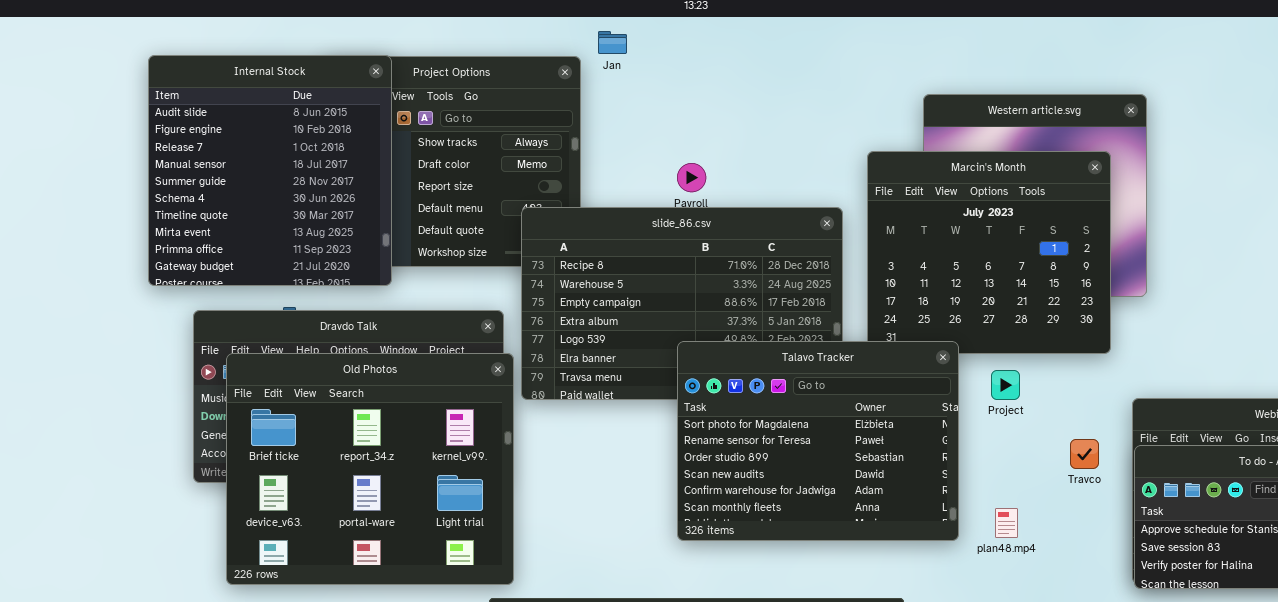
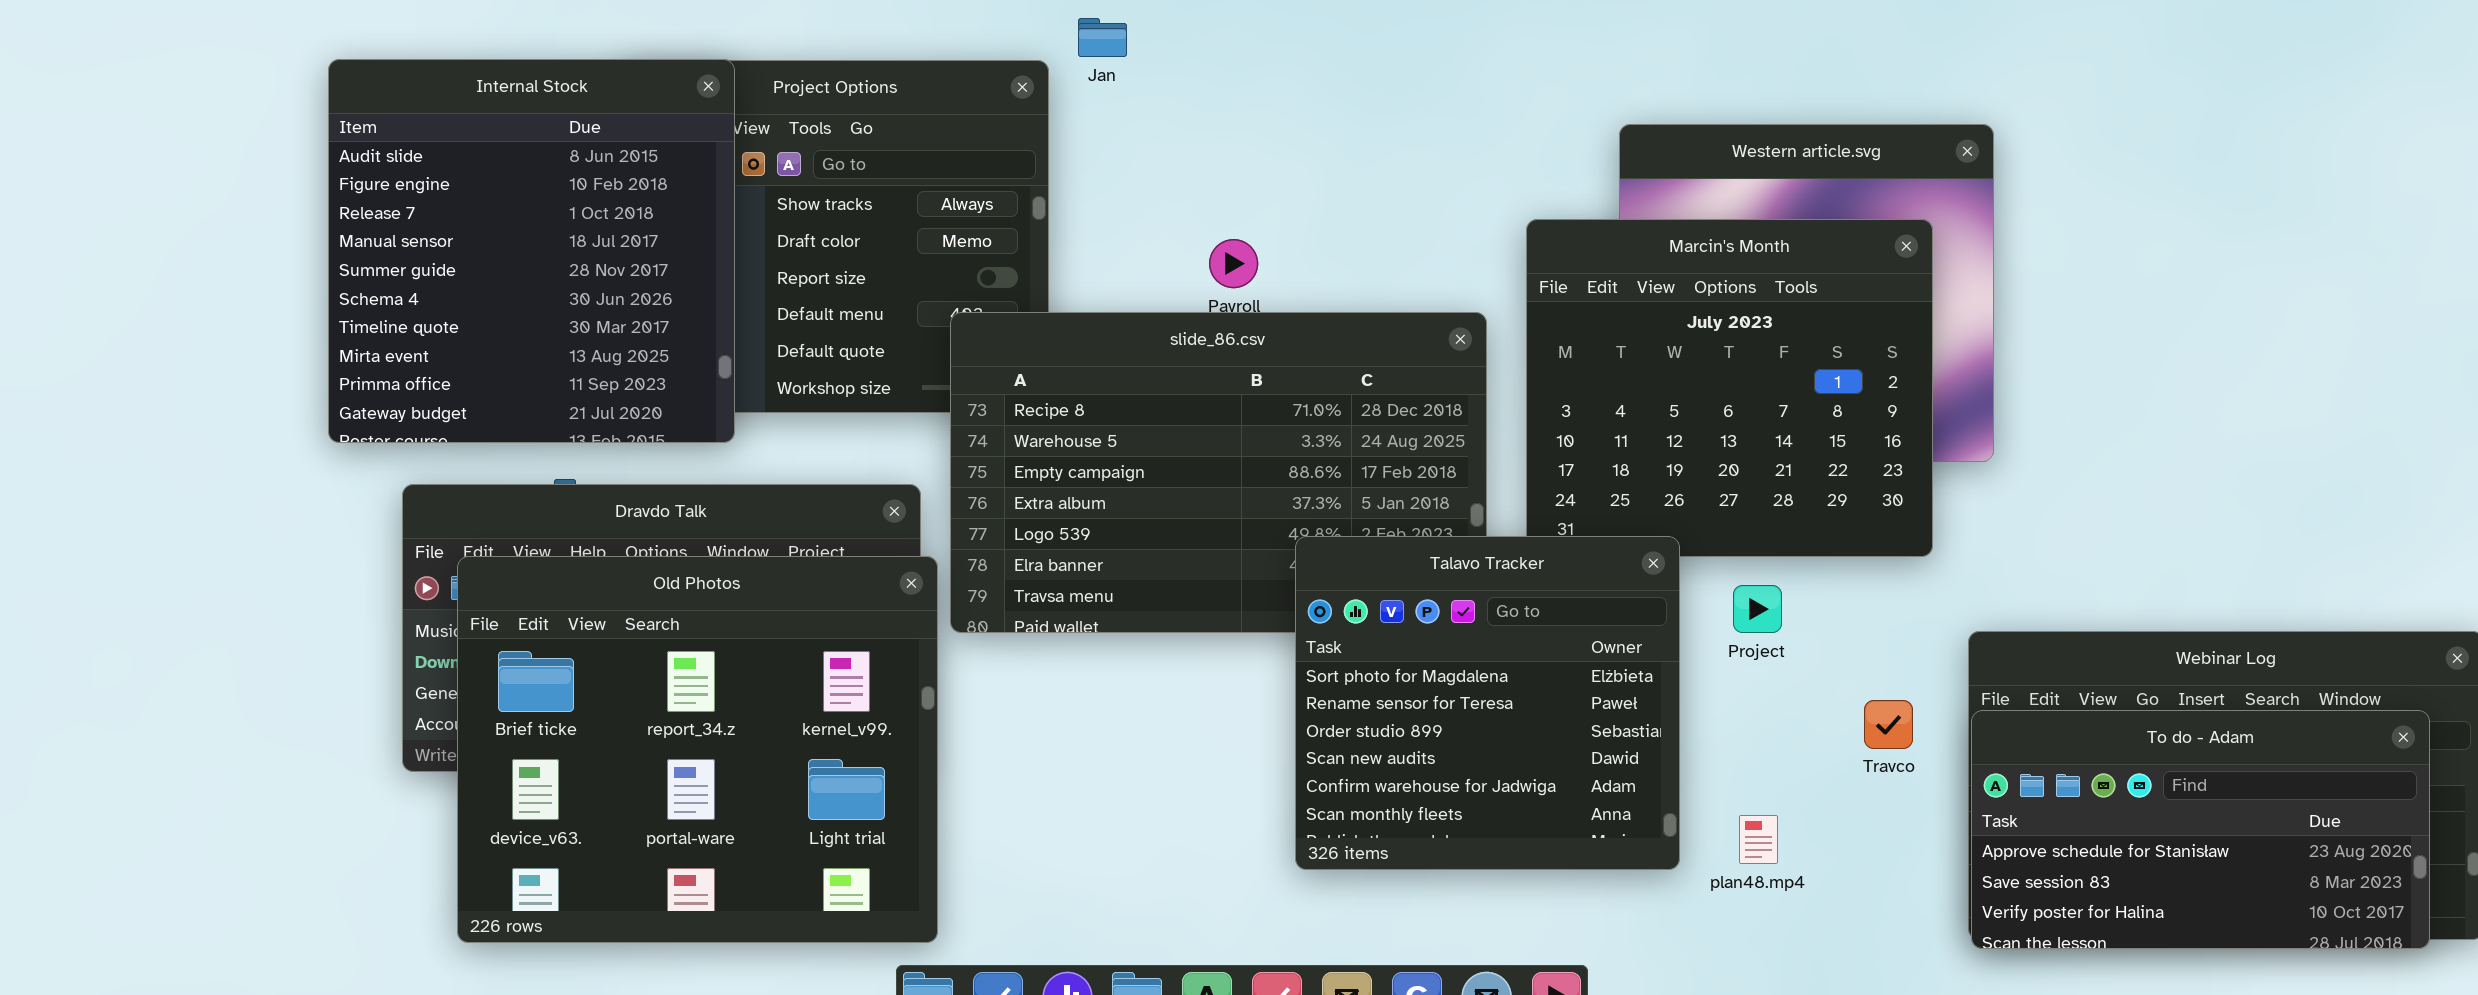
Talavo Tracker: [677,341,959,541] -> [1295,536,1680,870], resized

